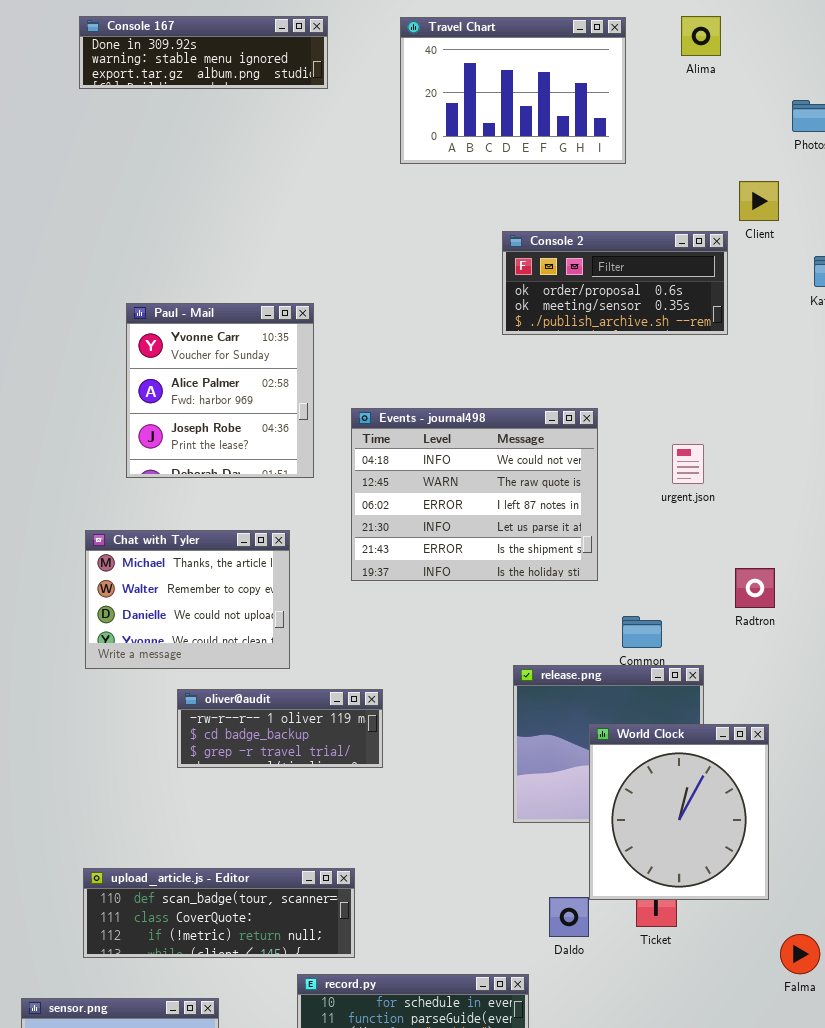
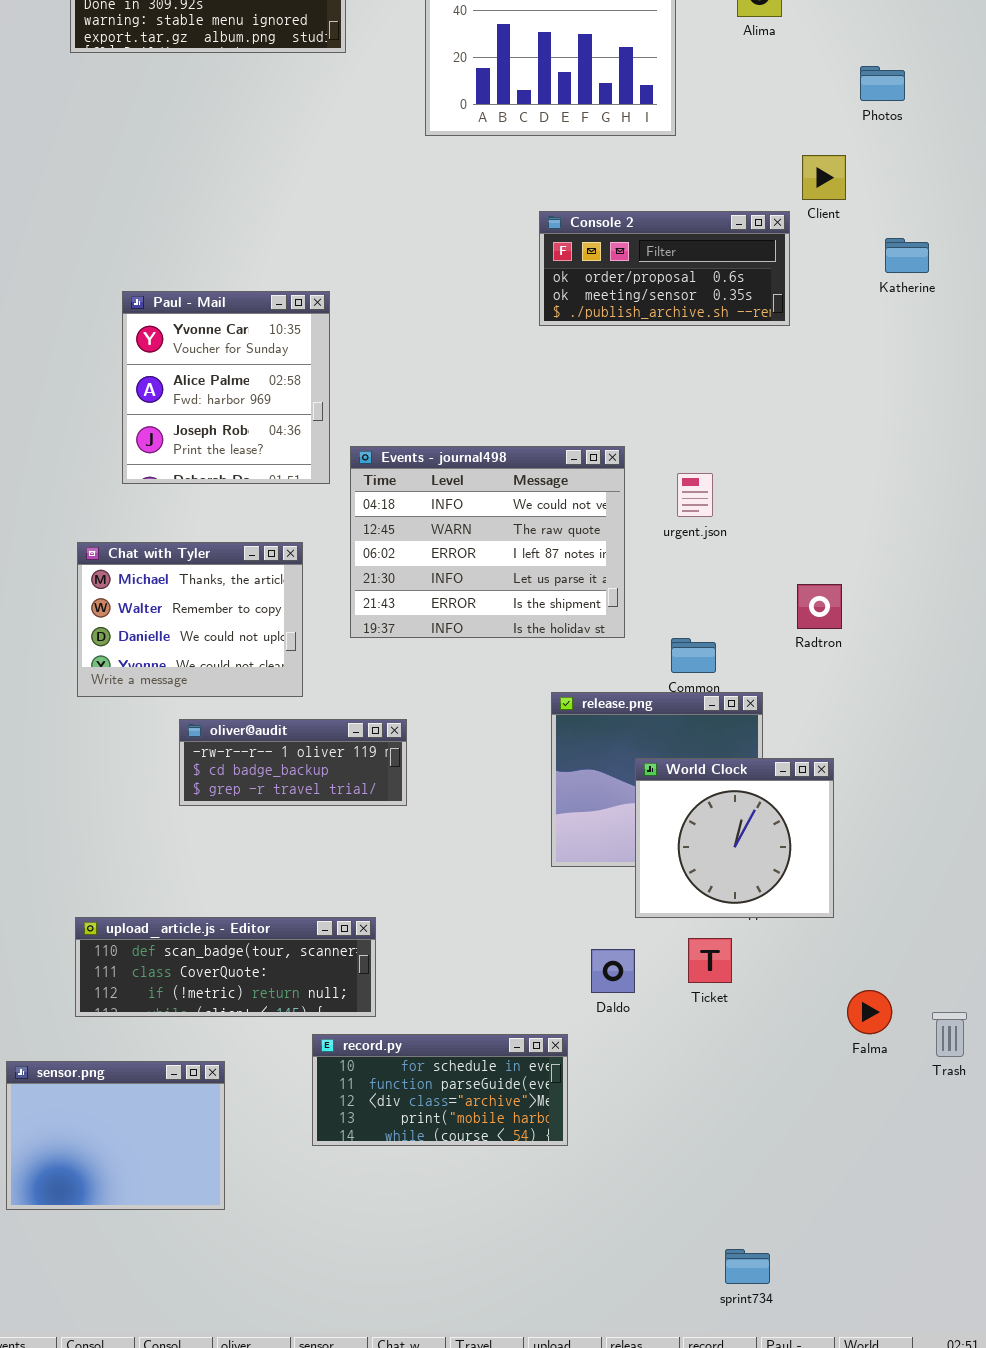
Events - journal498: [351,408,598,581] -> [350,446,625,638], moved
urgent.json: [672,444,704,484] -> [677,473,713,517], moved
World Clock: [589,724,769,900] -> [635,758,834,918], resized

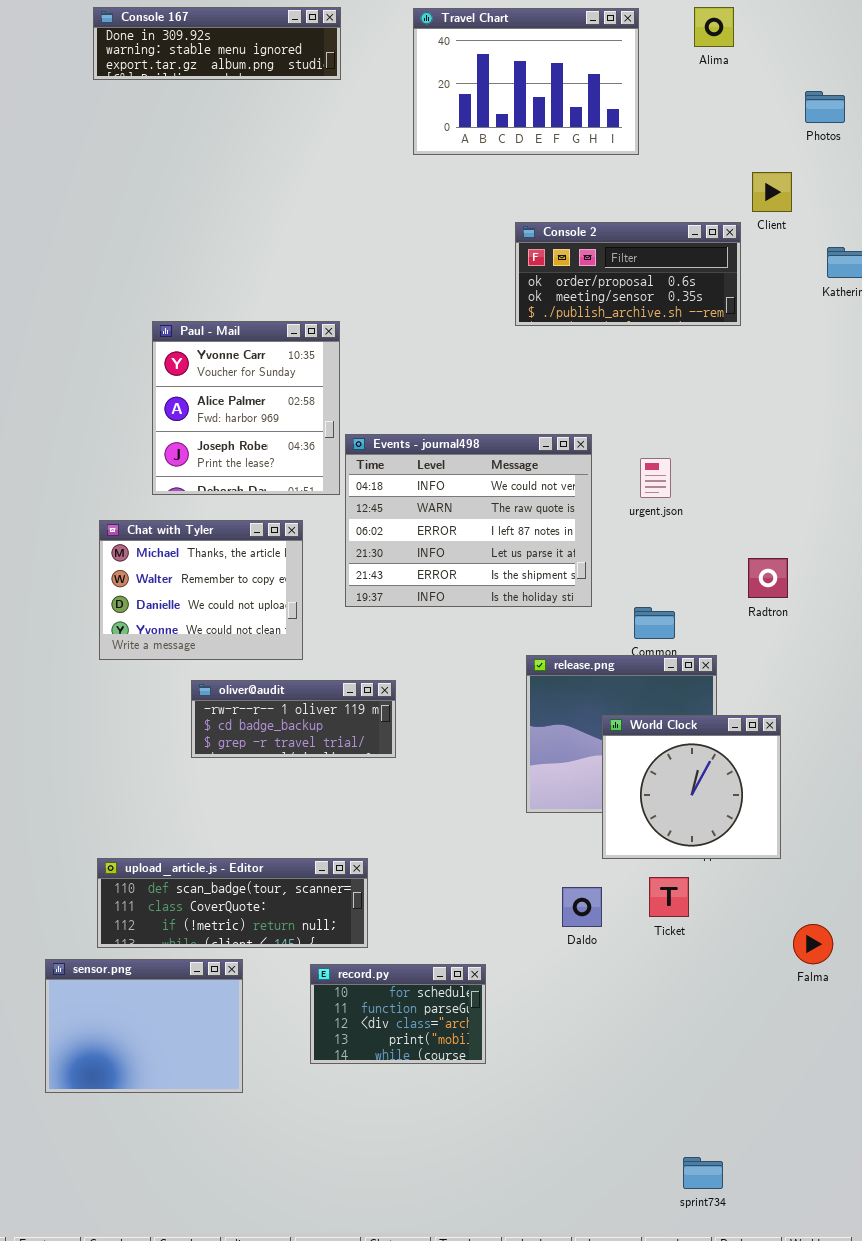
Paul - Mail: [122,291,330,484] -> [152,321,340,495], moved
record.py: [312,1034,568,1146] -> [310,964,486,1064], resized
sensor.png: [6,1061,225,1210] -> [45,959,243,1093], moved

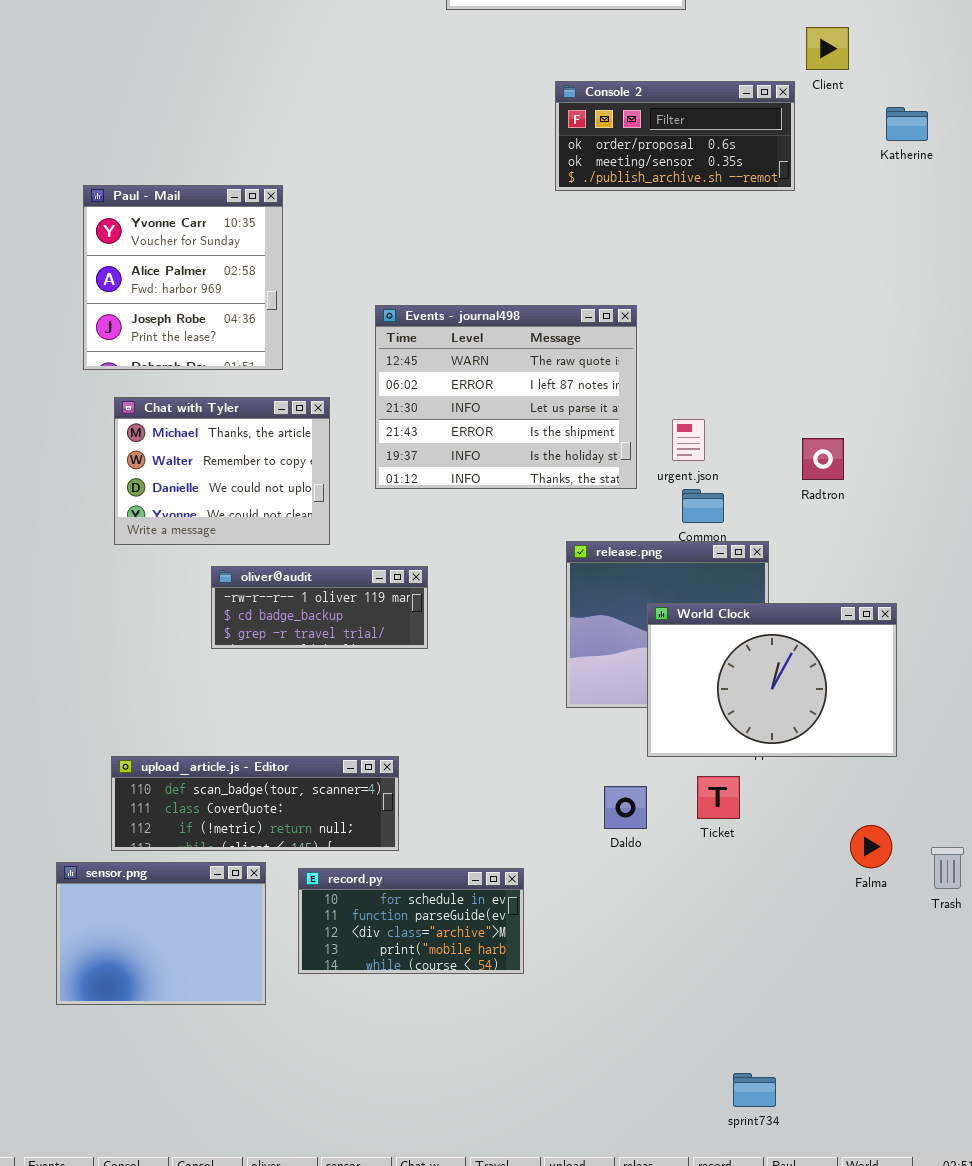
Paul - Mail: [152,321,340,495] -> [83,185,283,370], moved
Events - journal498: [345,434,592,607] -> [375,305,637,489], scrolled down 1 row
urgent.json: [640,458,671,498] -> [672,419,705,461], moved
World Clock: [602,715,781,859] -> [647,603,897,757], resized
record.py: [310,964,486,1064] -> [298,868,524,974], resized

